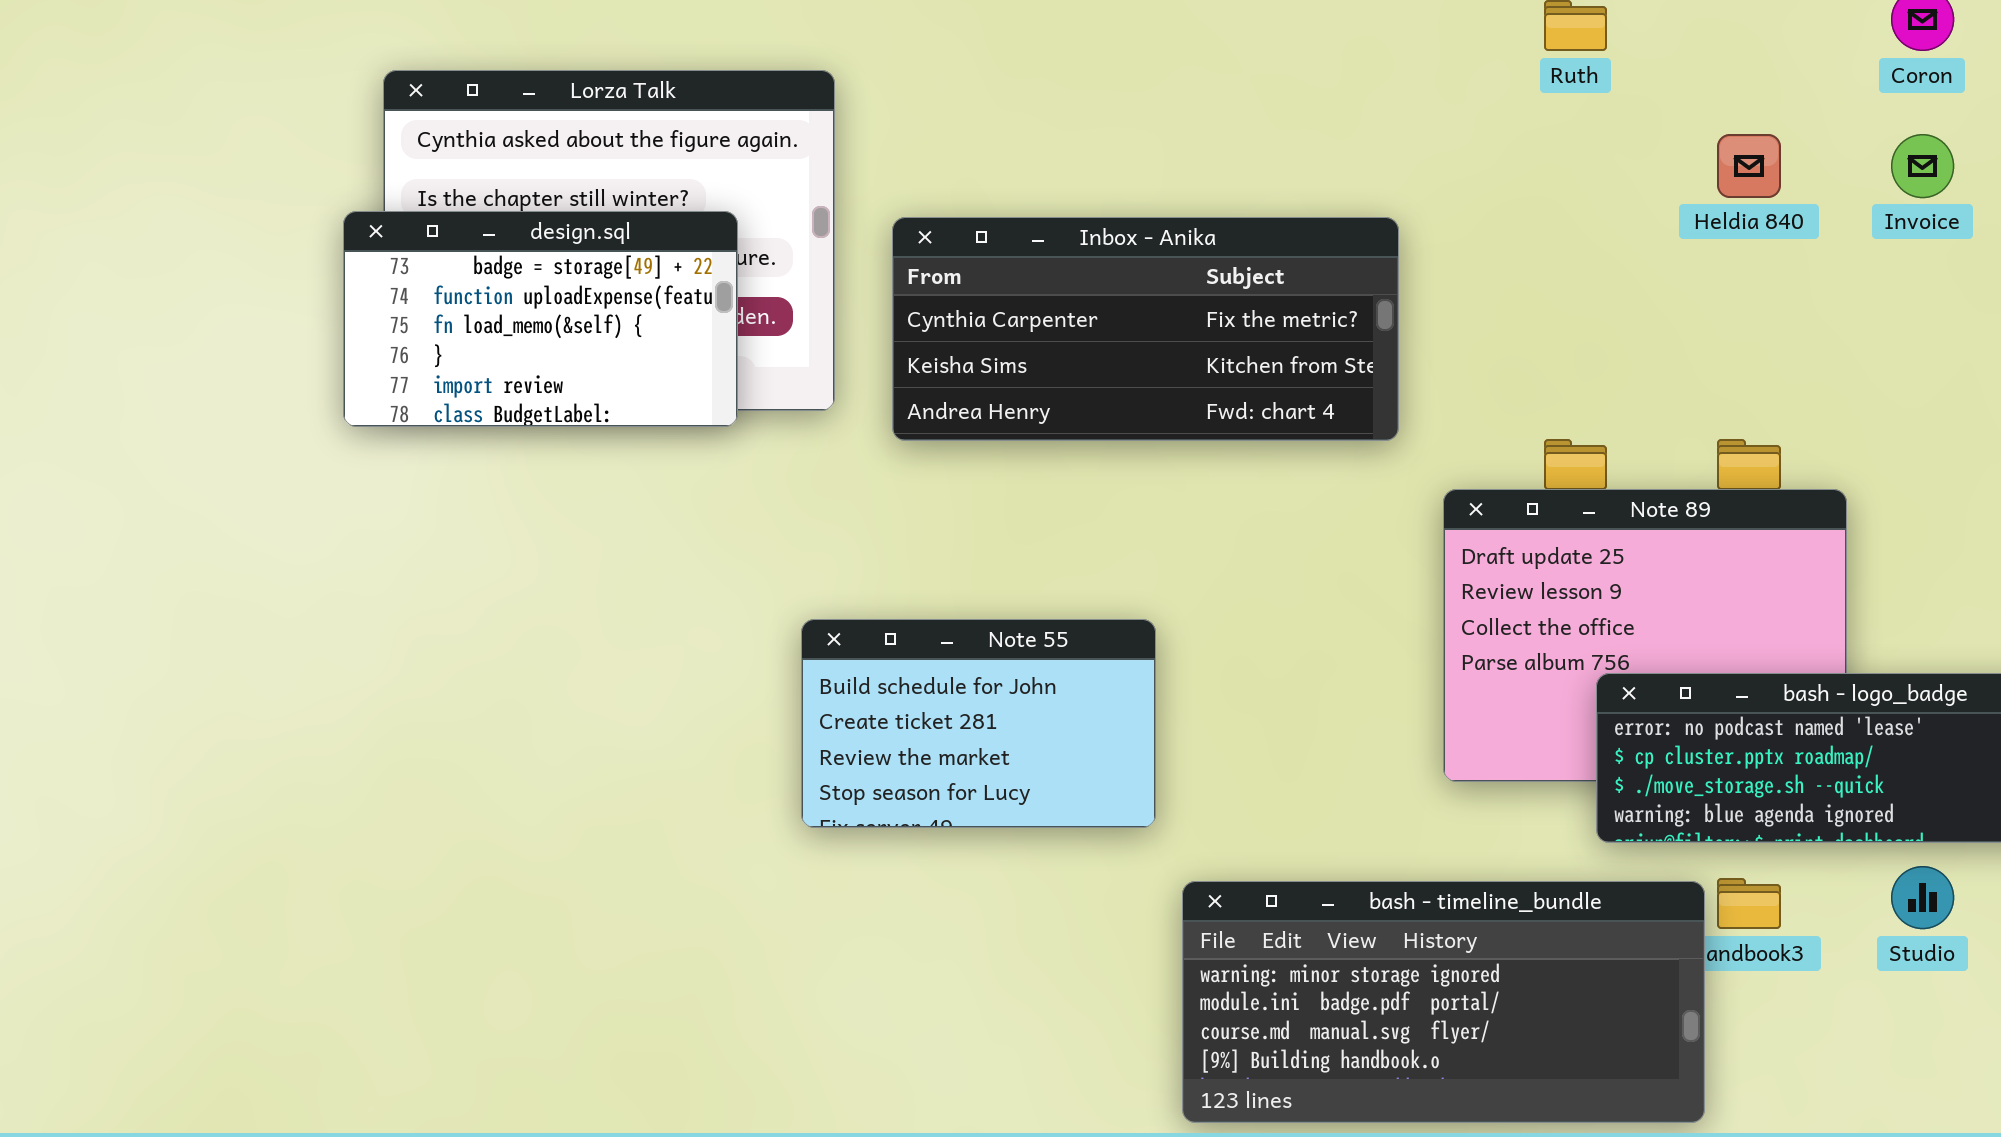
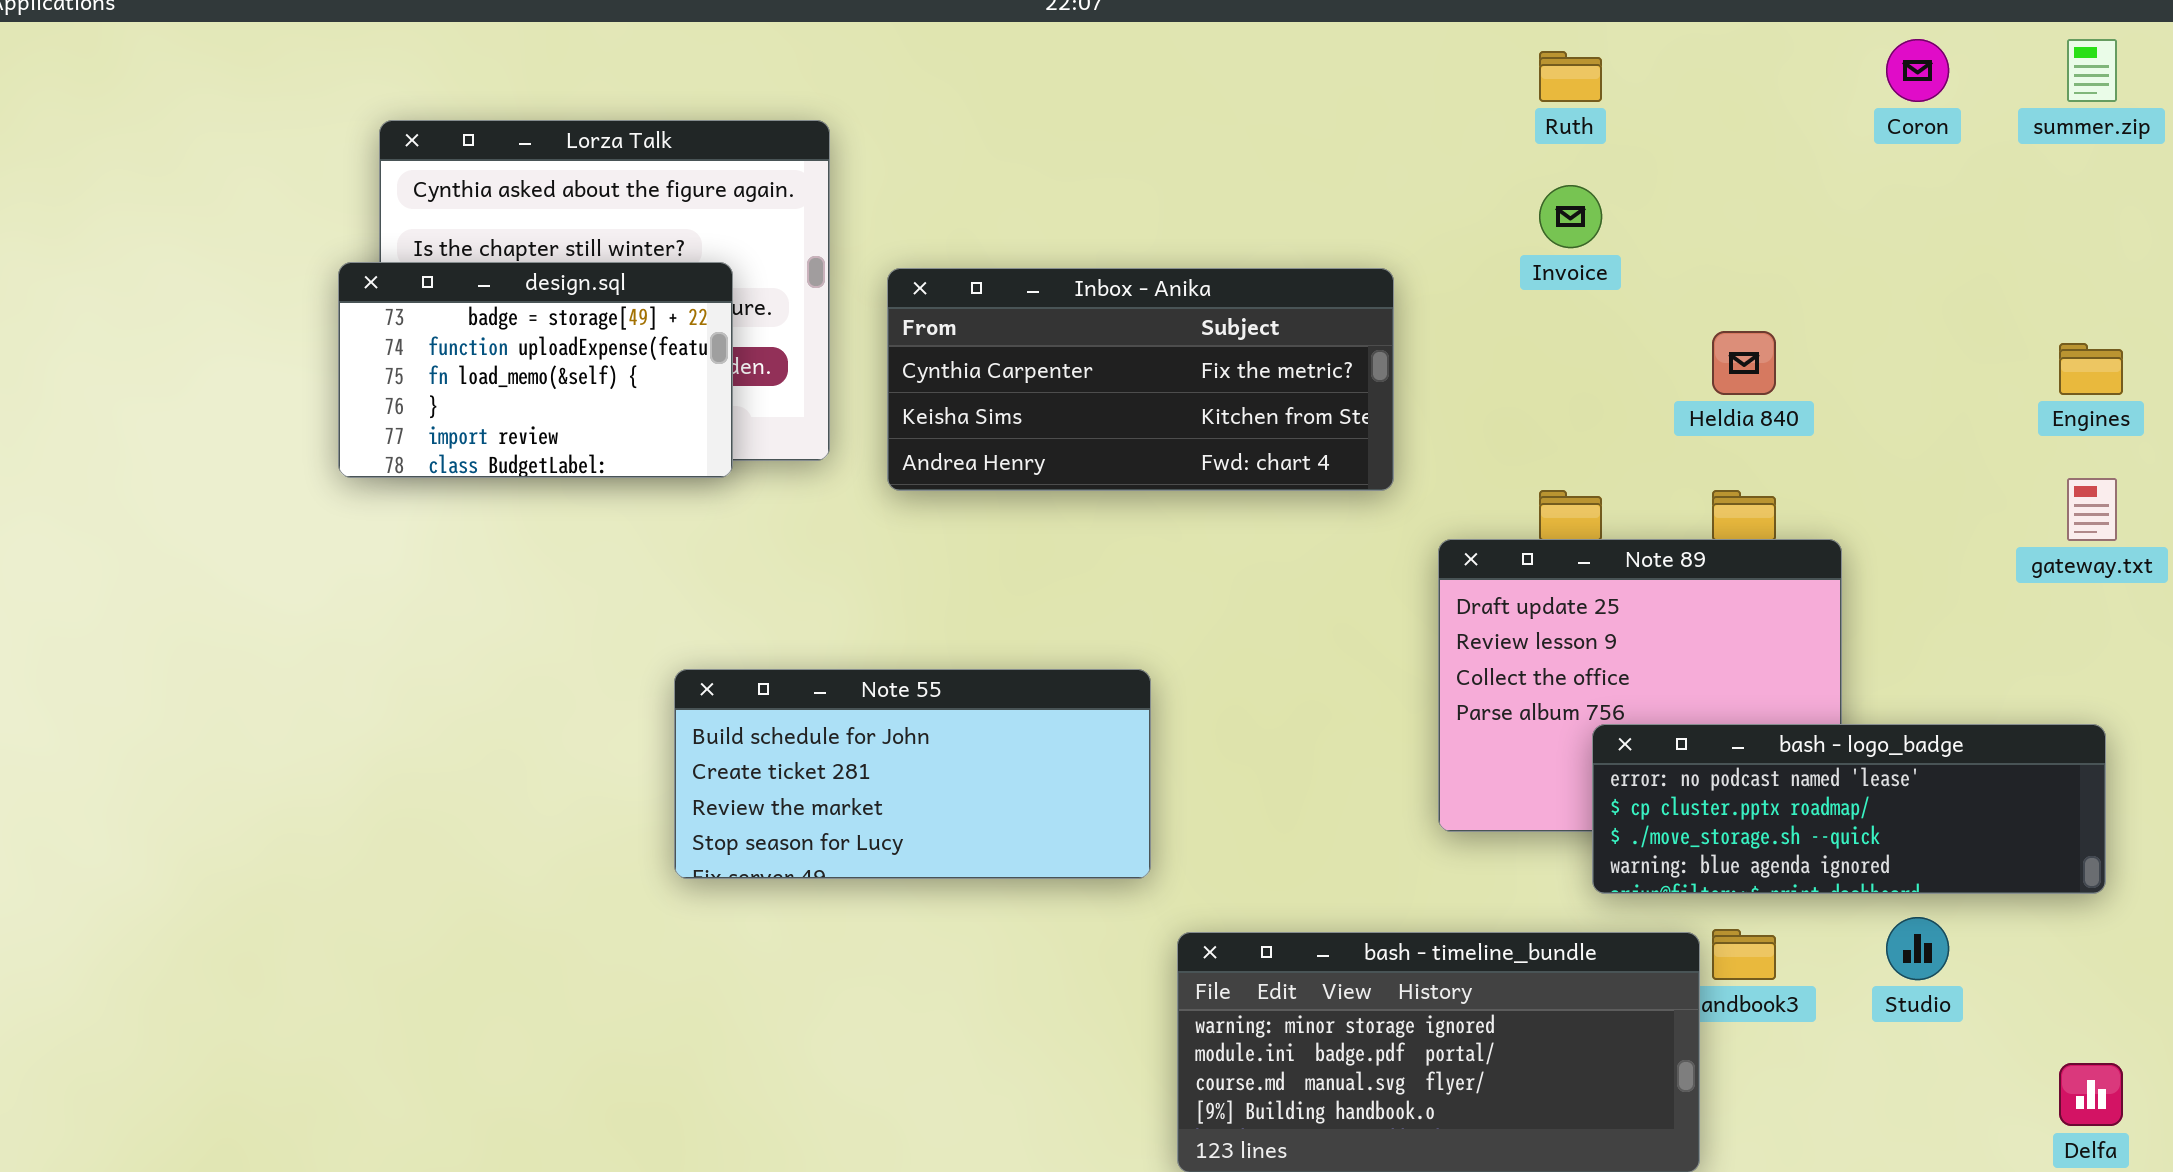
Heldia 840: [1717,134,1781,198] -> [1712,331,1776,395], moved
Invoice: [1891,134,1954,198] -> [1539,185,1602,248], moved
Note 55: [801,619,1156,828] -> [674,669,1151,879], resized

